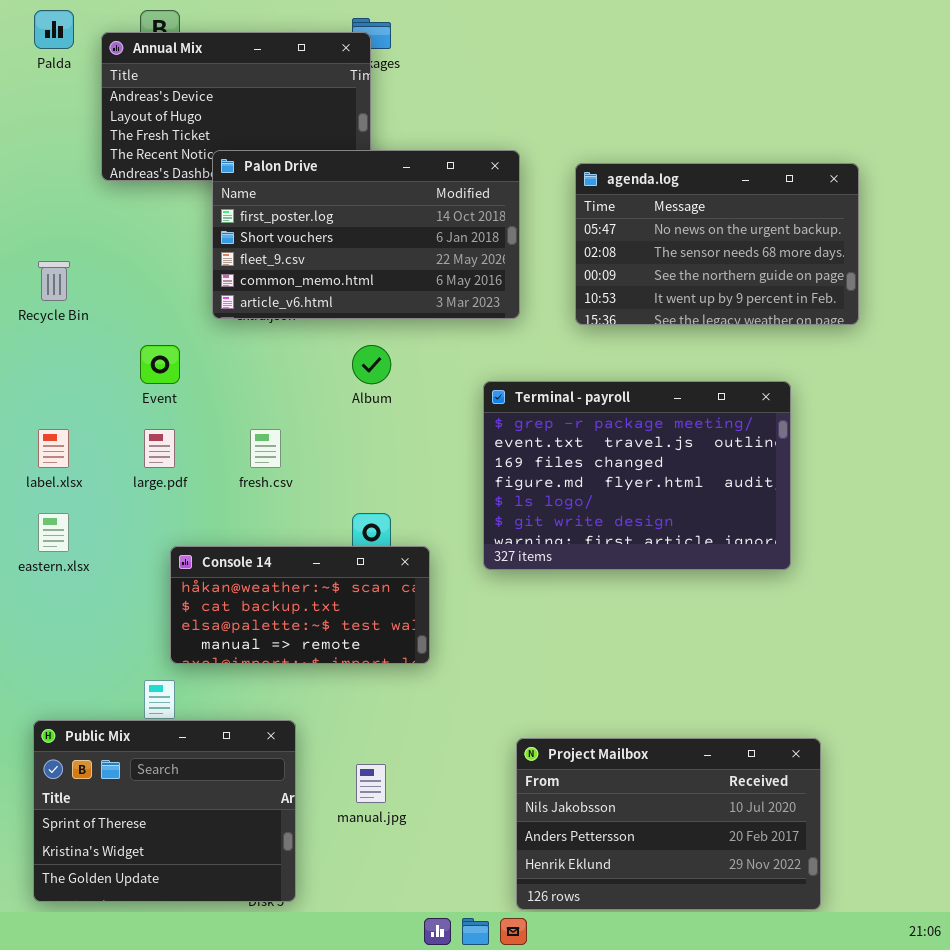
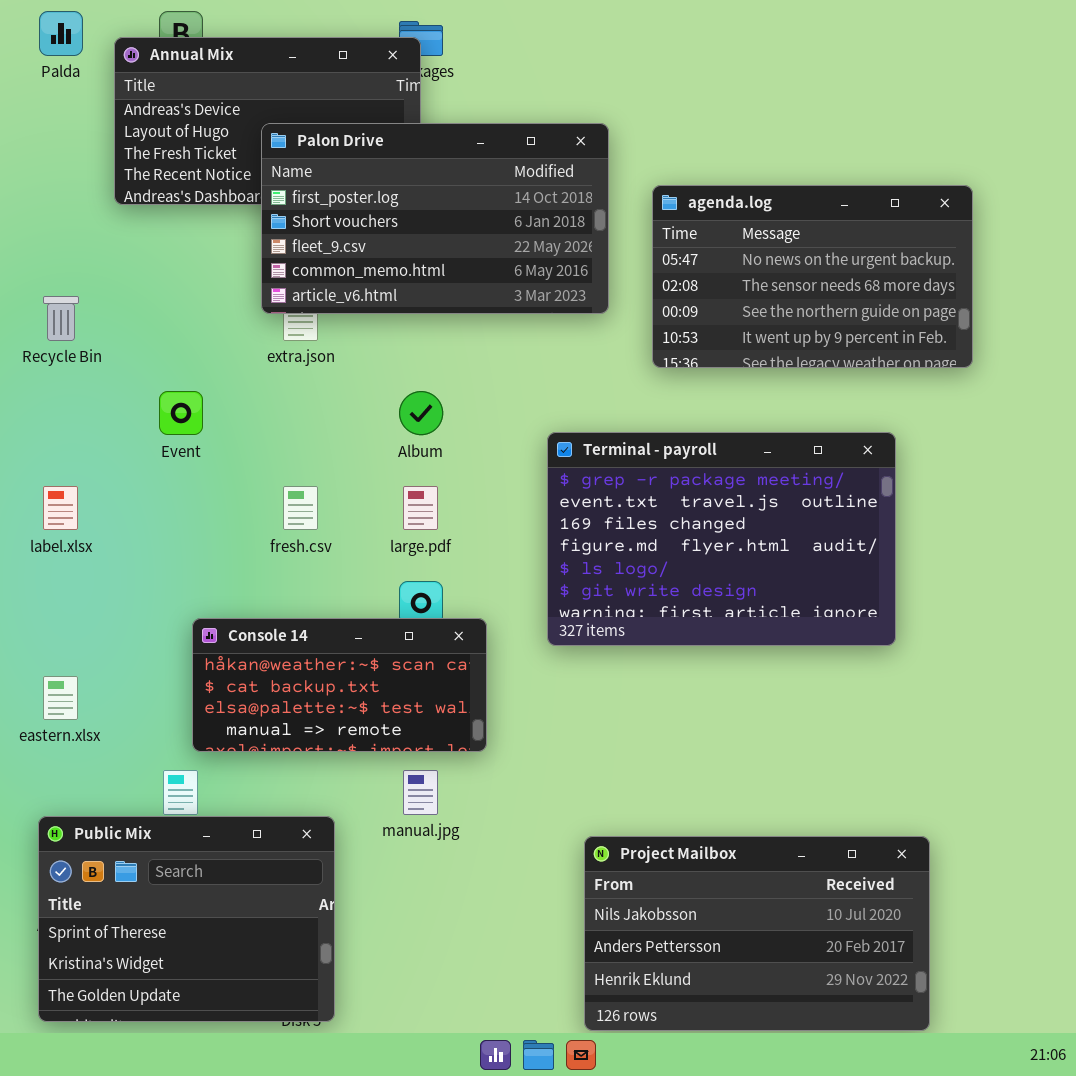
Palon Drive: [212,150,520,319] -> [261,123,609,314], moved
large.pdf: [144,429,175,468] -> [403,486,438,530], moved
eastern.xlsx: [38,513,69,552] -> [43,676,78,720], moved
manual.jpg: [356,764,386,803] -> [403,770,438,815], moved

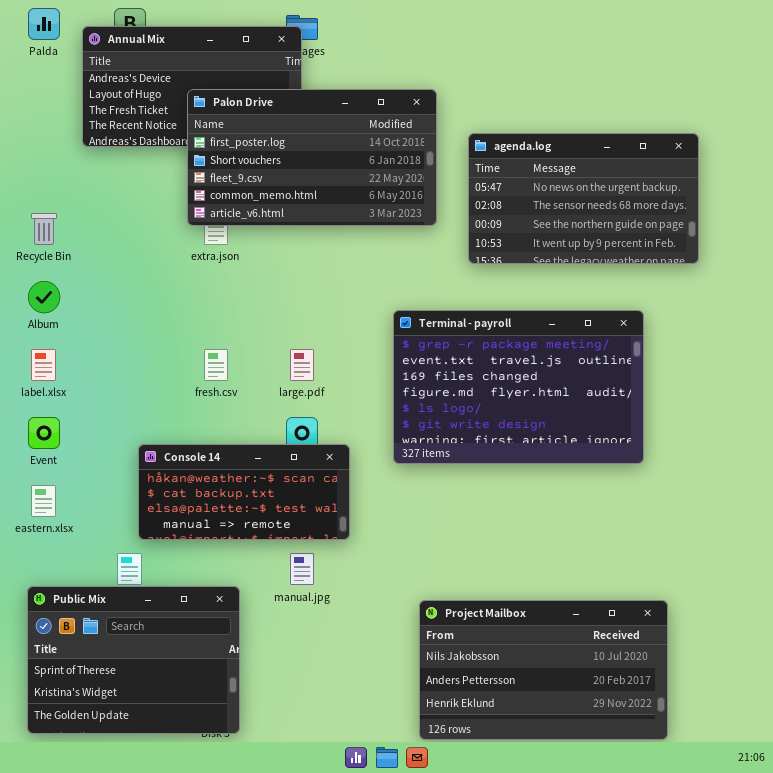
Event: [159,391,203,435] -> [28,417,60,449], moved
Album: [399,391,443,435] -> [28,281,60,313], moved

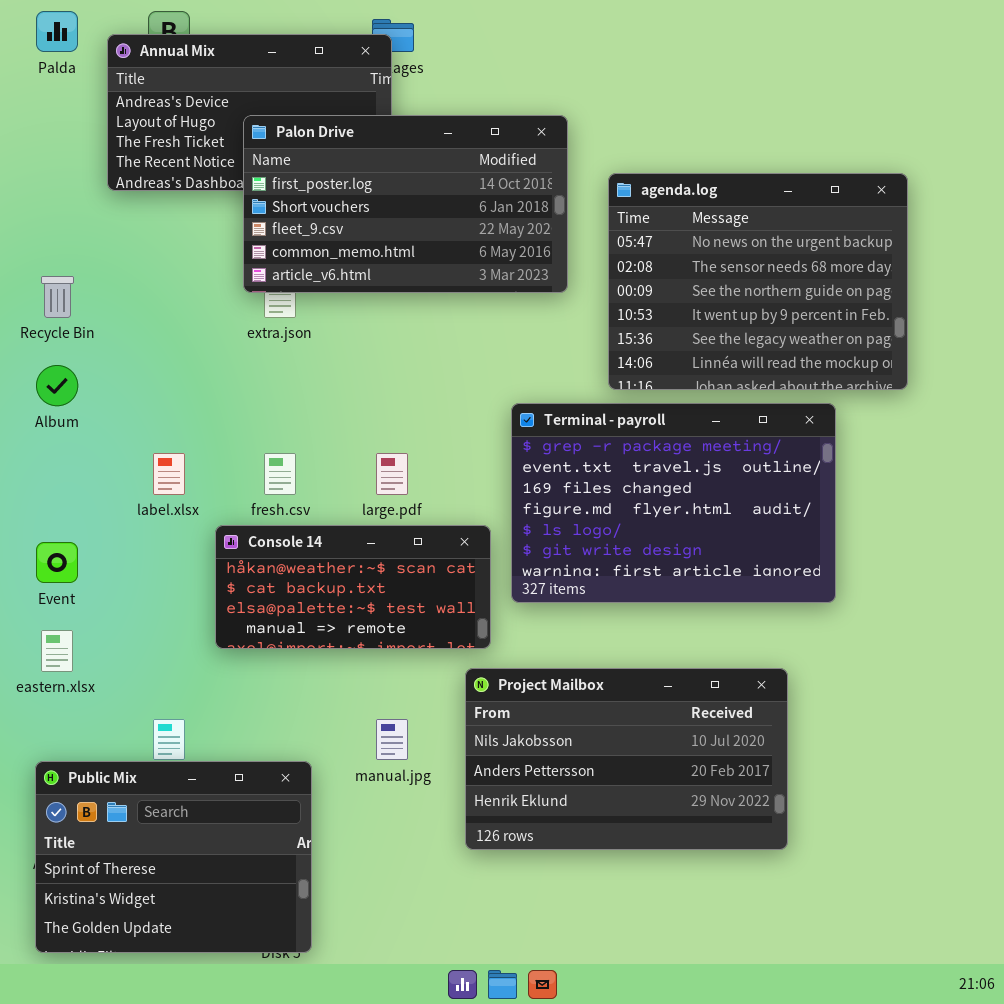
agenda.log: [468,133,699,264] -> [608,173,908,390], resized
label.xlsx: [31,349,56,381] -> [153,453,185,495], moved
Console 14: [138,444,350,540] -> [215,525,491,649], moved
Project Mailbox: [419,600,668,740] -> [465,668,788,850], moved

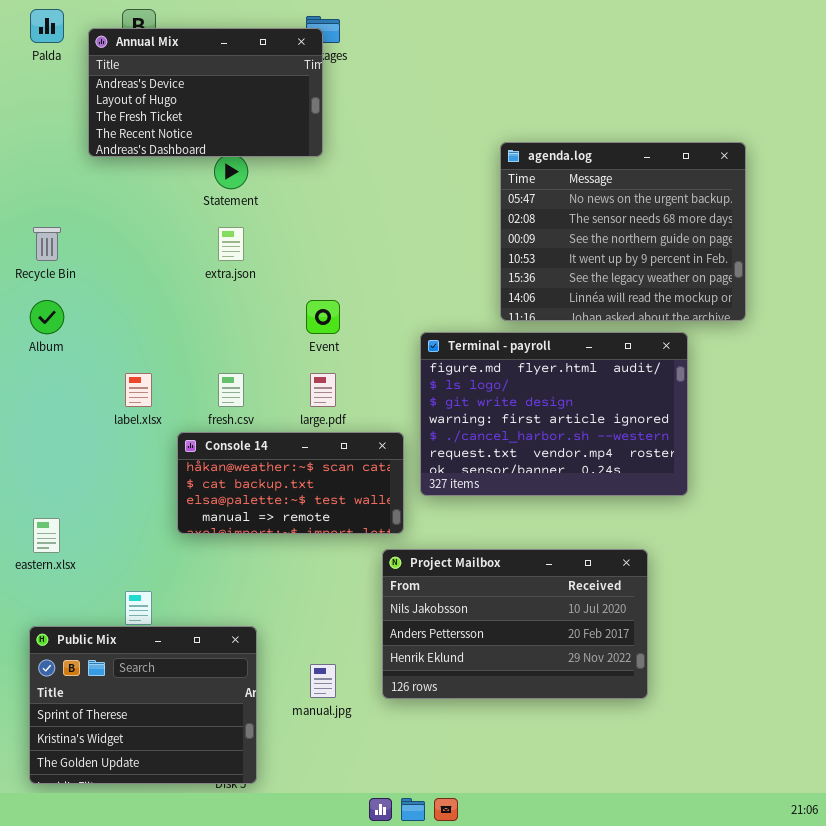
Palon Drive: [243,115,568,293] -> none, closed
Terminal - payroll: [511,403,836,603] -> [420,332,688,496], scrolled down 3 rows
Event: [36,542,78,583] -> [306,300,340,334], moved
manual.jpg: [376,719,408,760] -> [310,664,336,698], moved

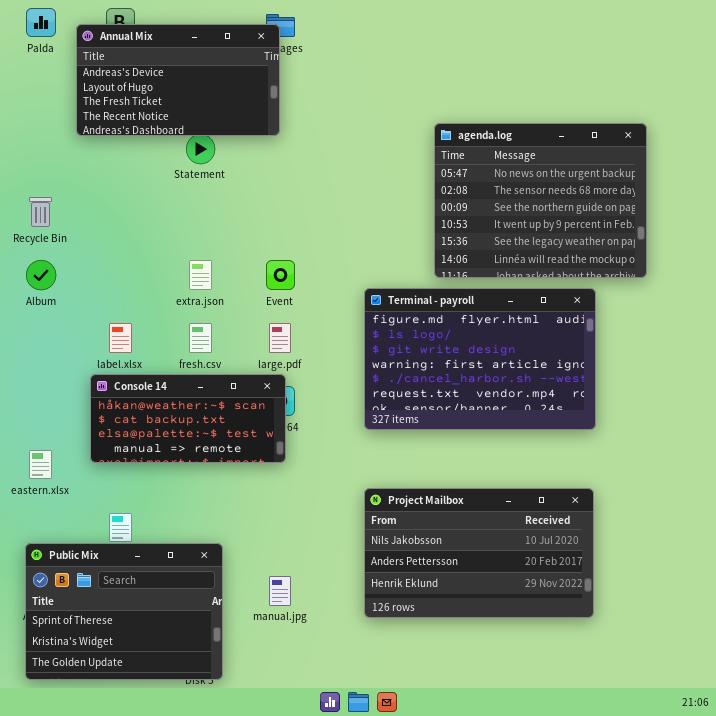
extra.json: [218,227,244,261] -> [189,260,212,290], moved
Console 14: [177,432,404,534] -> [90,374,286,463], moved
Project Mailbox: [382,549,648,699] -> [364,488,594,618], moved

